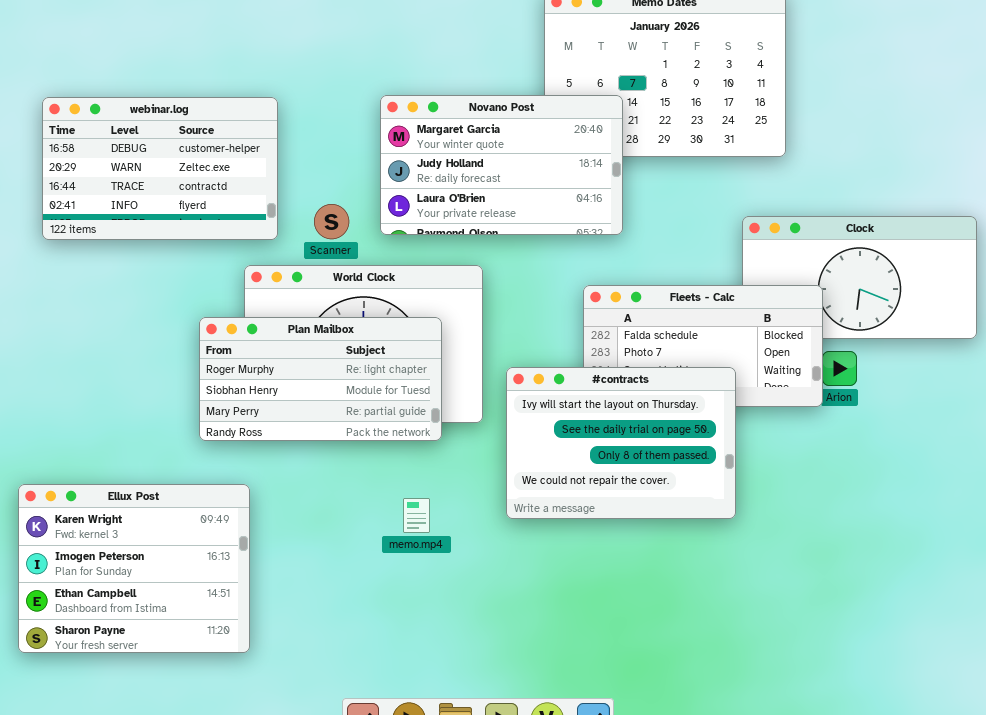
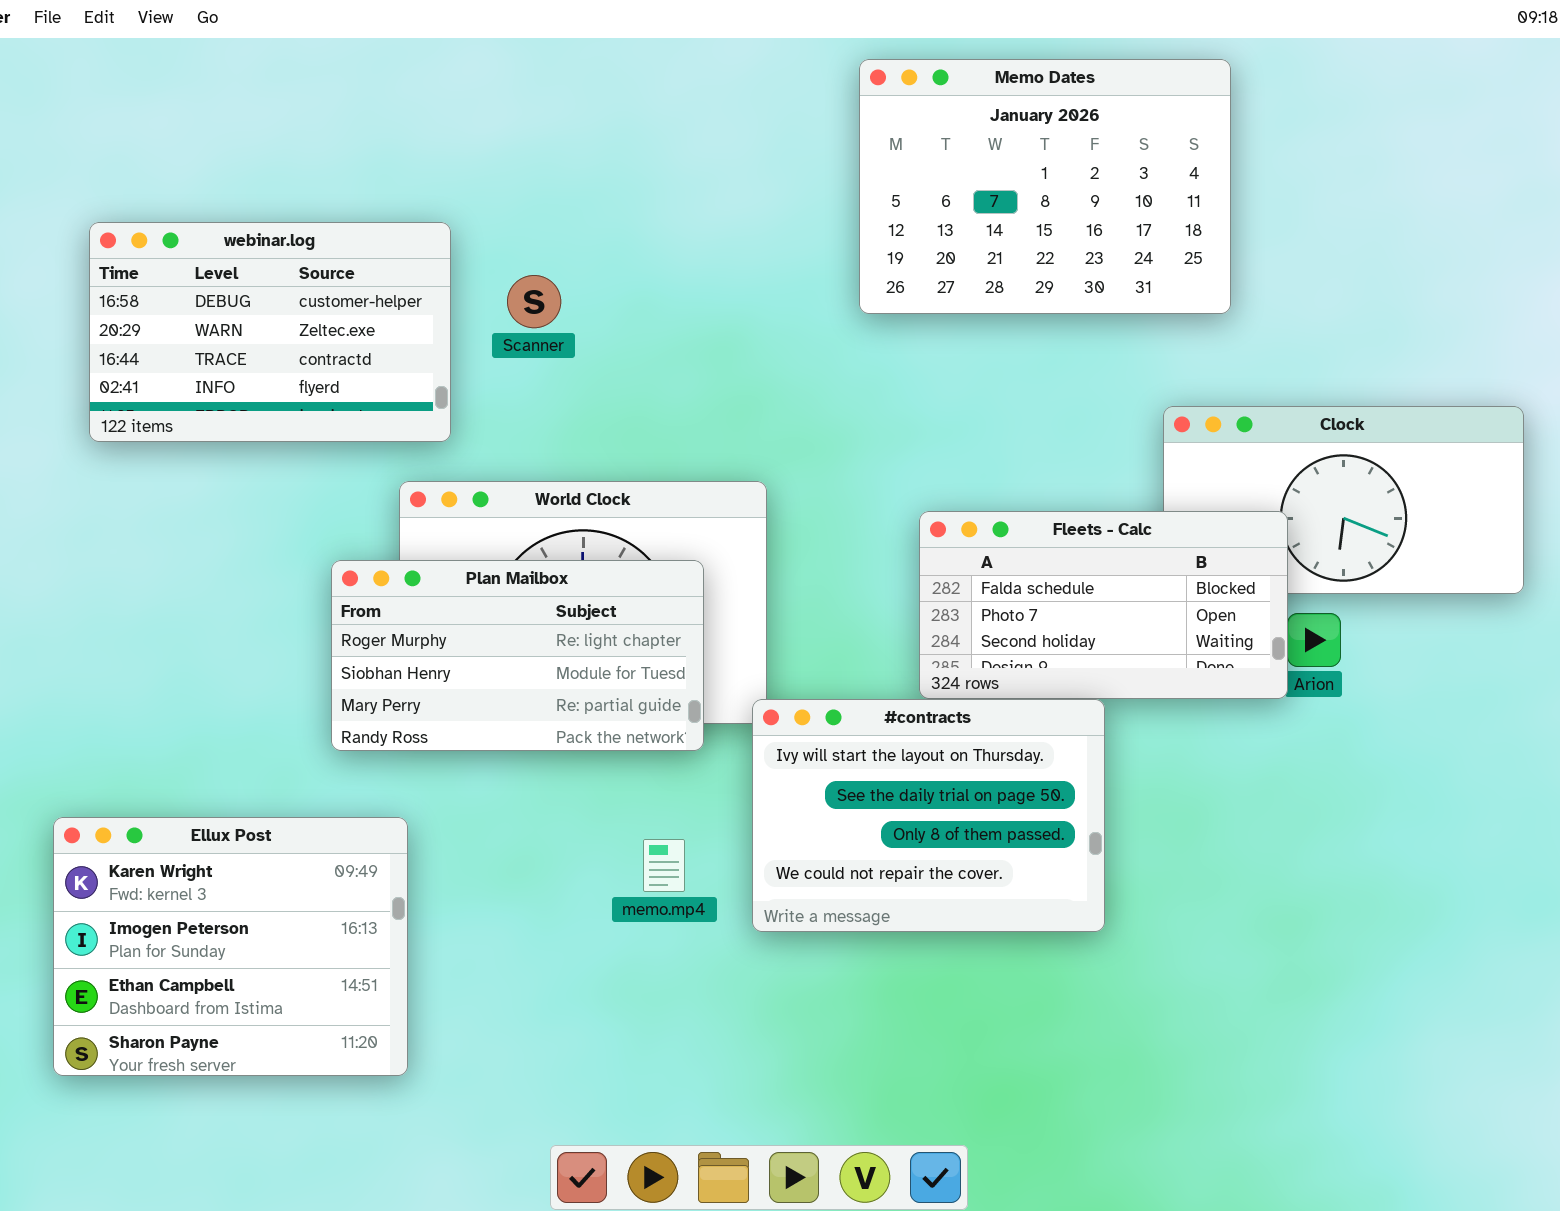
Novano Post: [380,95,623,235] -> none, closed
Scanner: [314,204,349,239] -> [507,275,561,328], moved
#contracts: [506,367,736,519] -> [752,699,1105,932], moved

